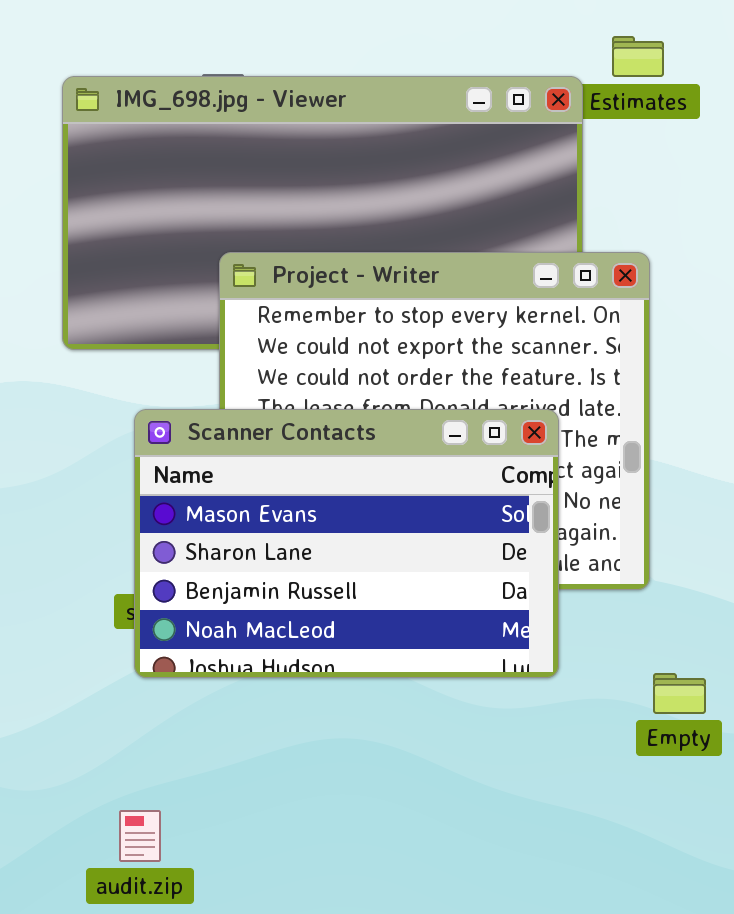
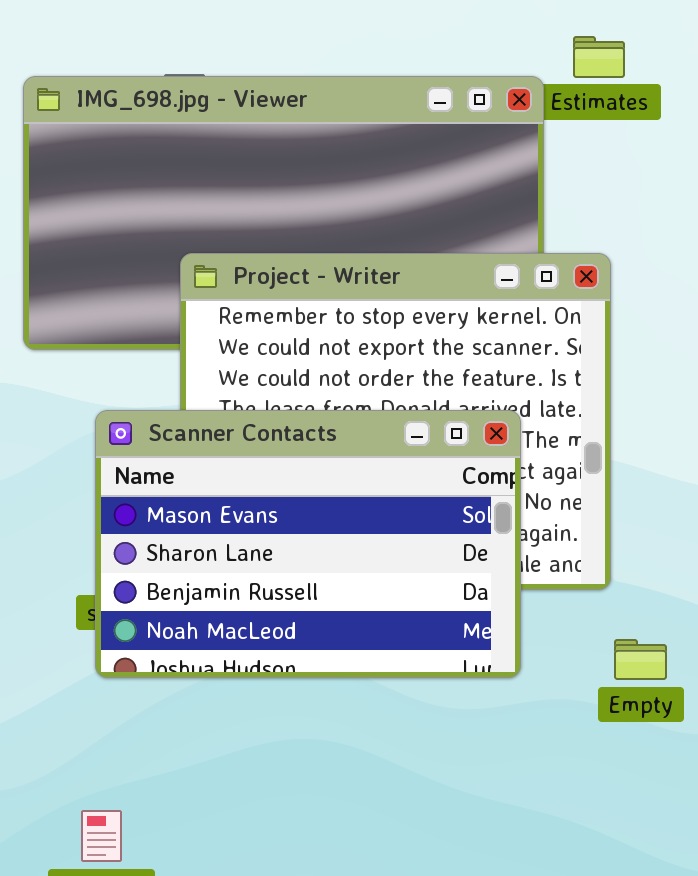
Empty: [653,673,706,714] -> [614,639,667,680], moved

